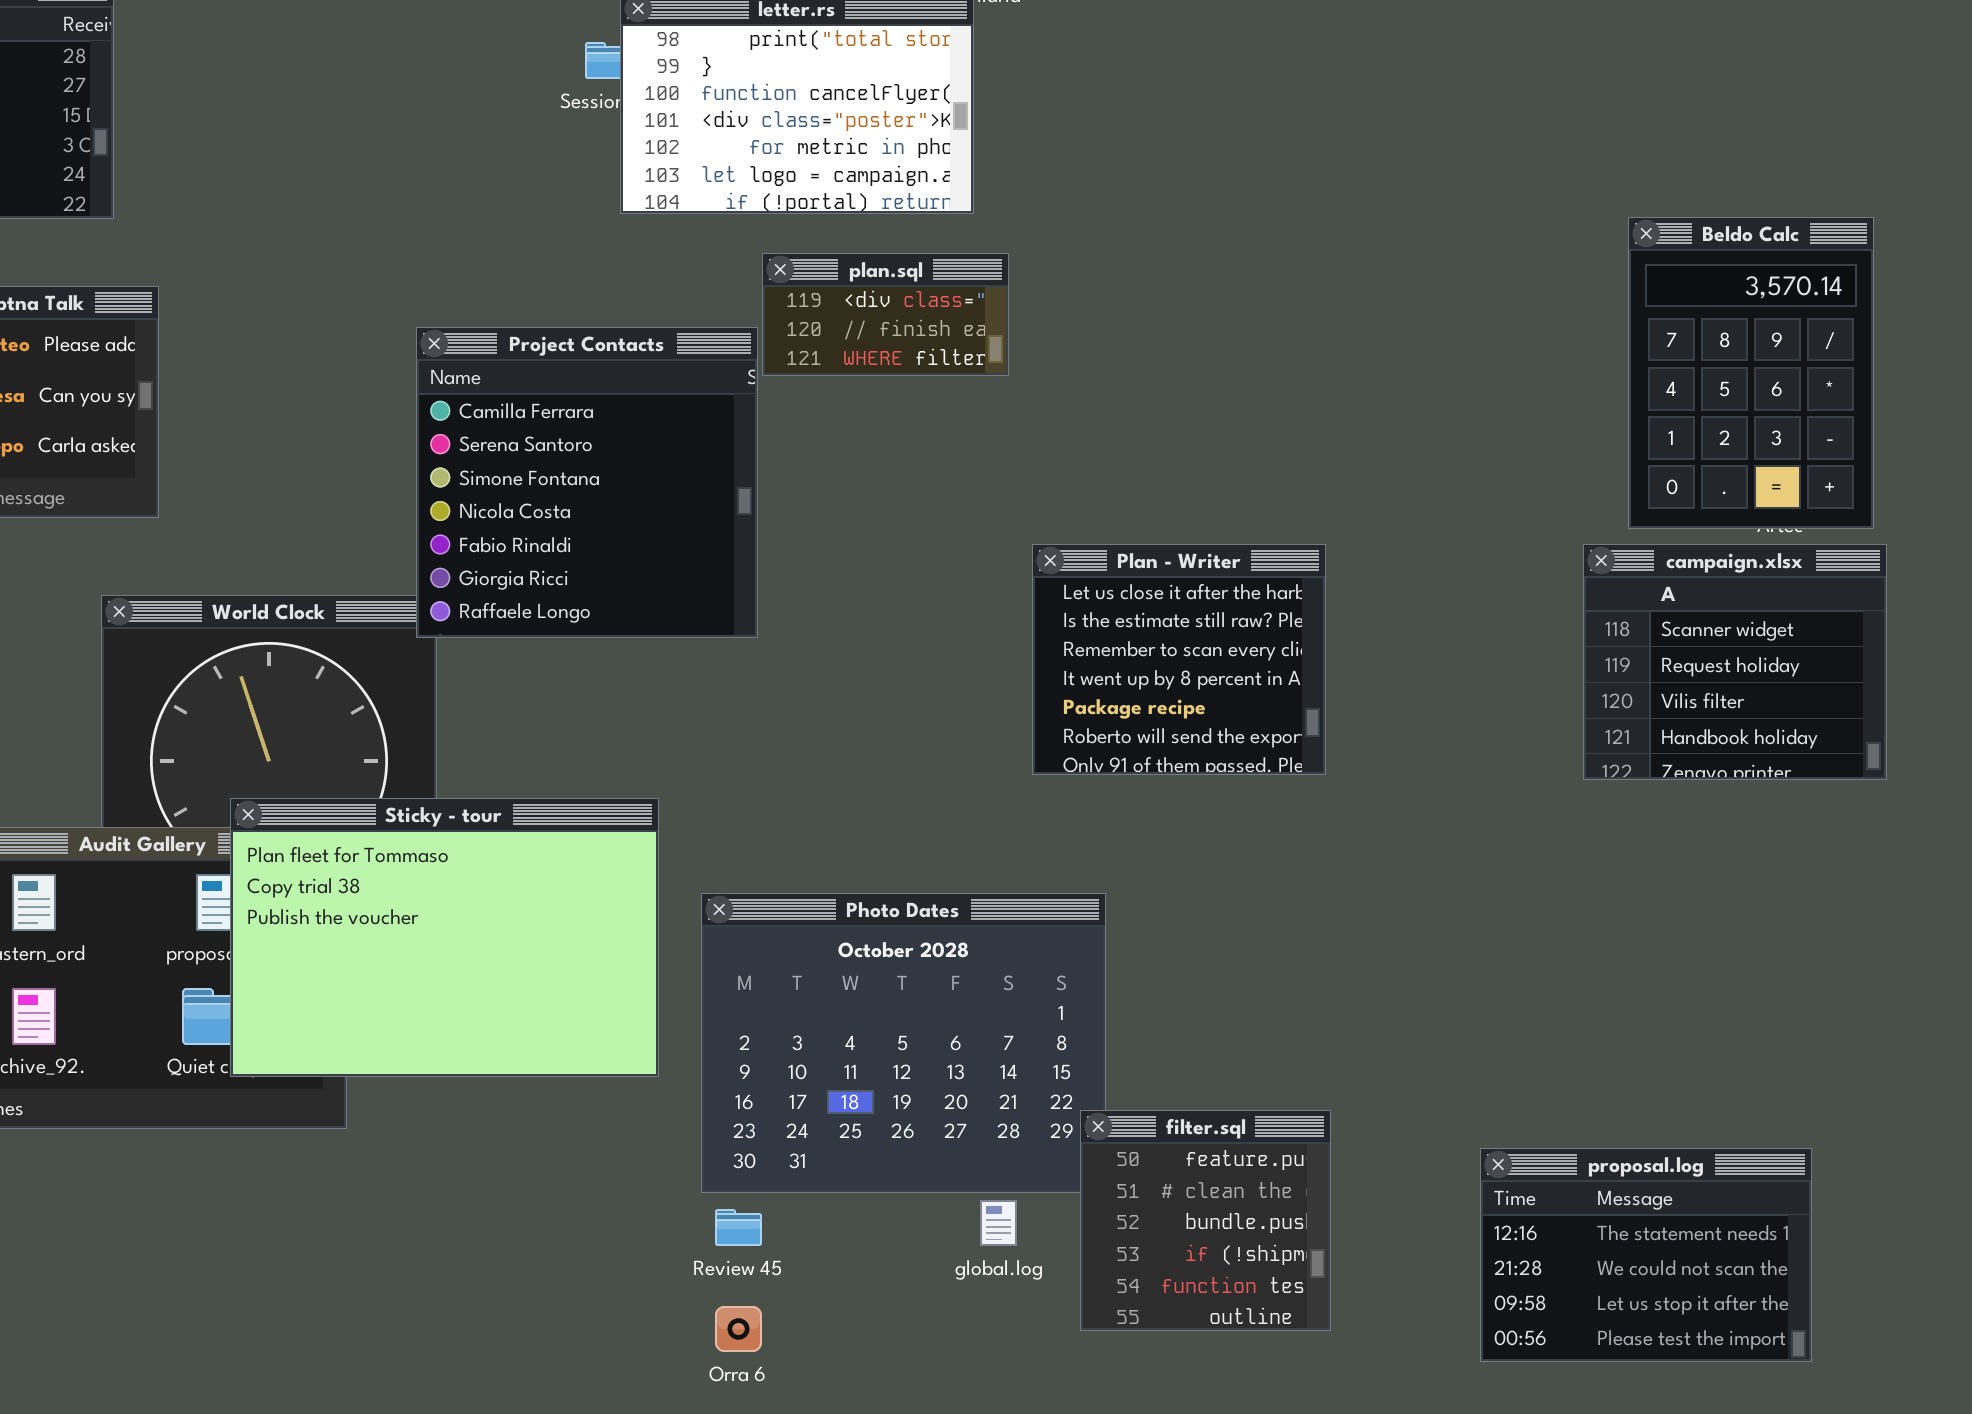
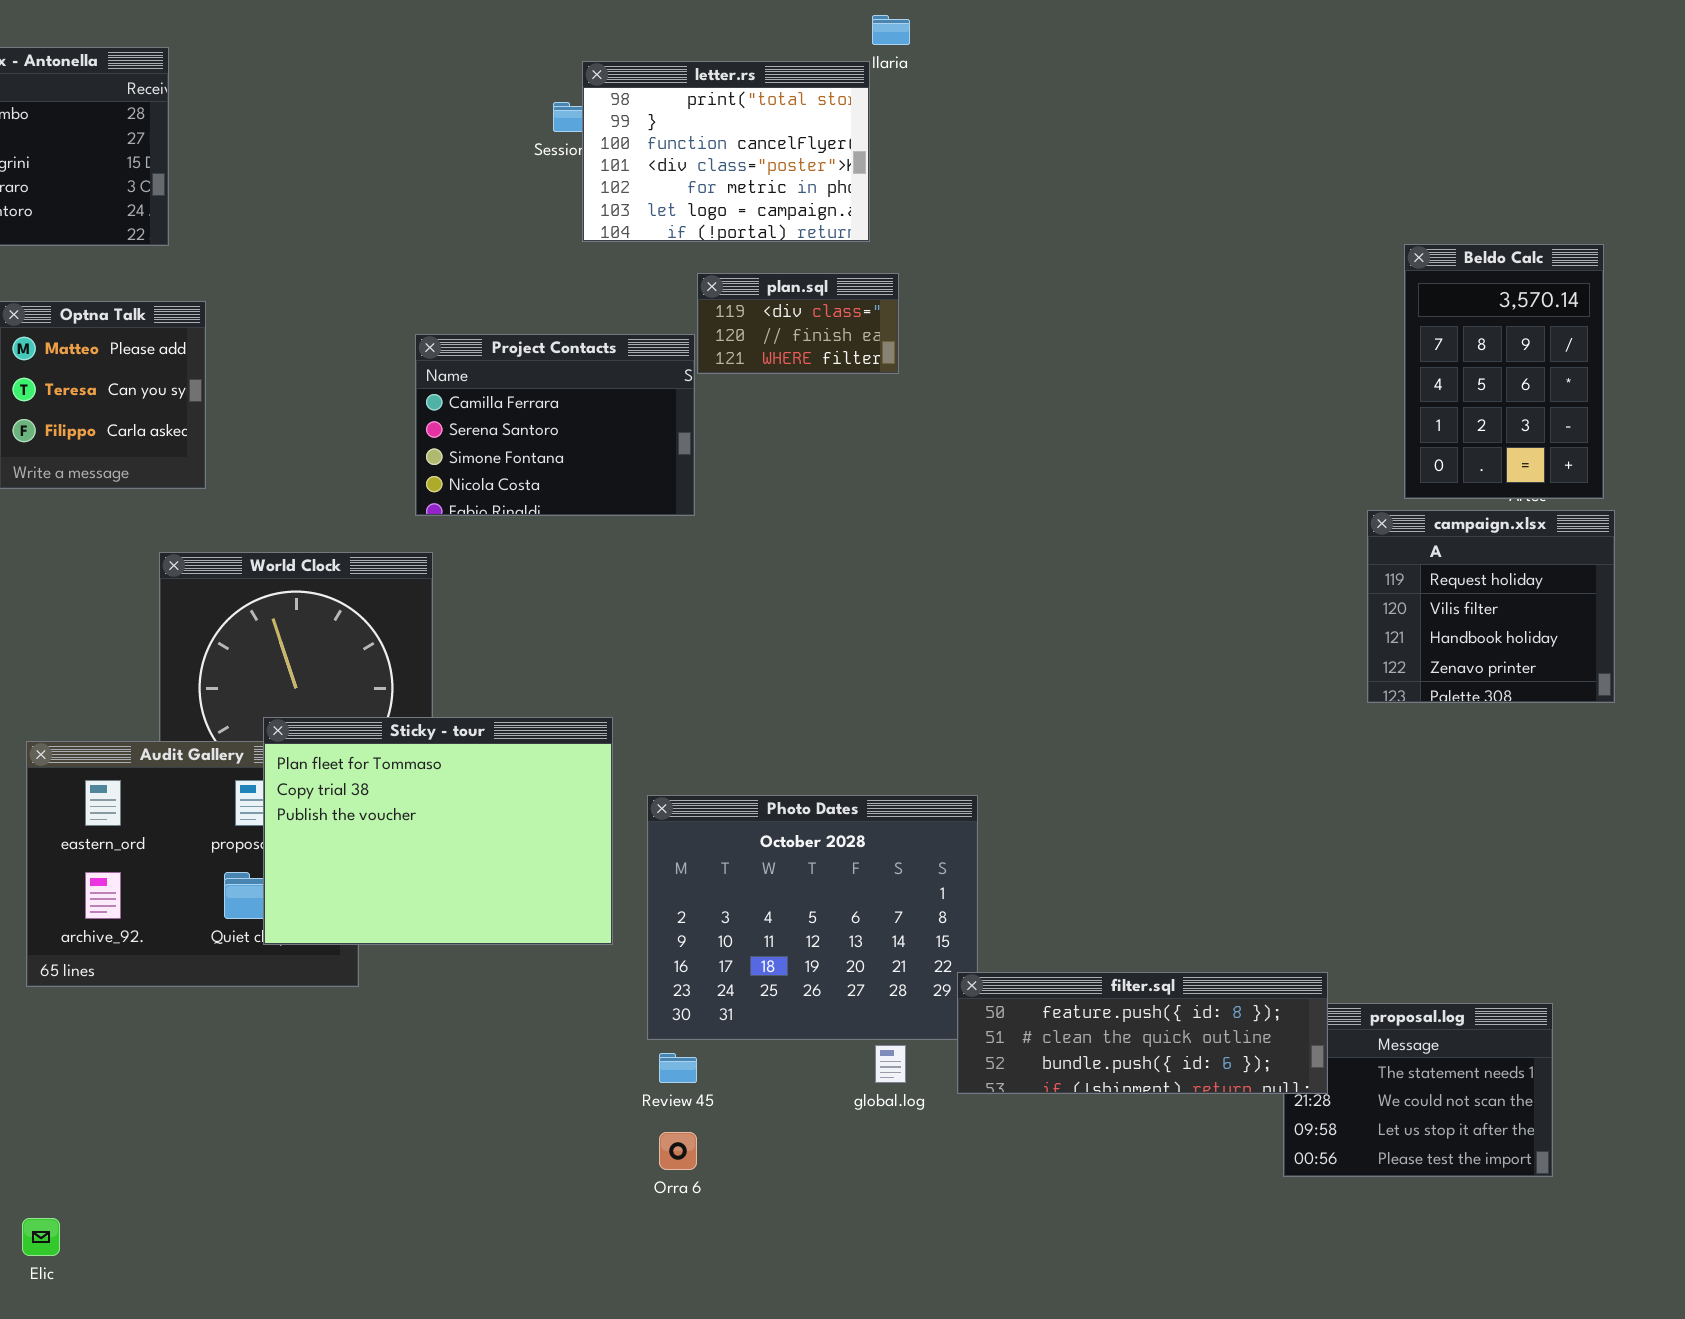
Project Contacts: [416,327,758,638] -> [415,334,695,516], resized
Plan - Writer: [1032,544,1326,775] -> none, closed
campaign.xlsx: [1583,544,1887,780] -> [1367,510,1615,703], scrolled down 1 row
filter.sql: [1080,1110,1331,1331] -> [957,972,1328,1094], resized

